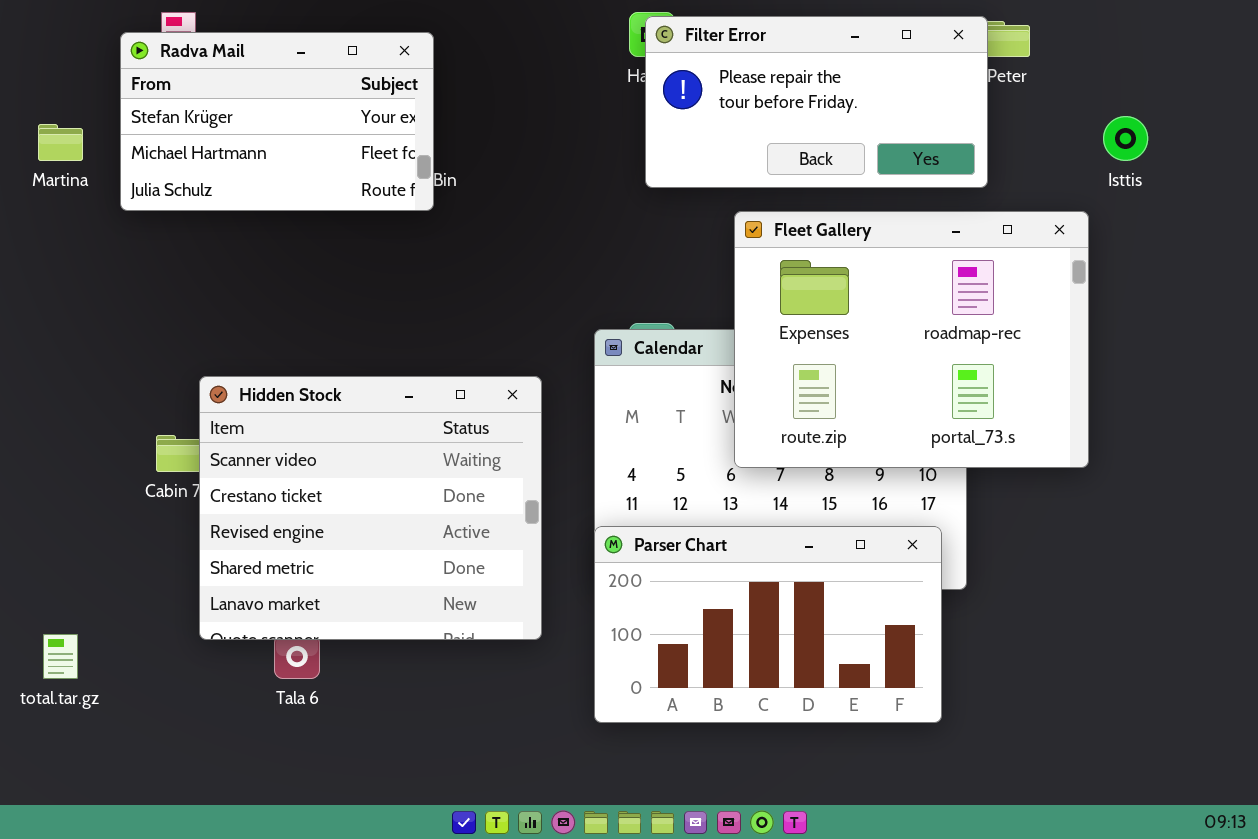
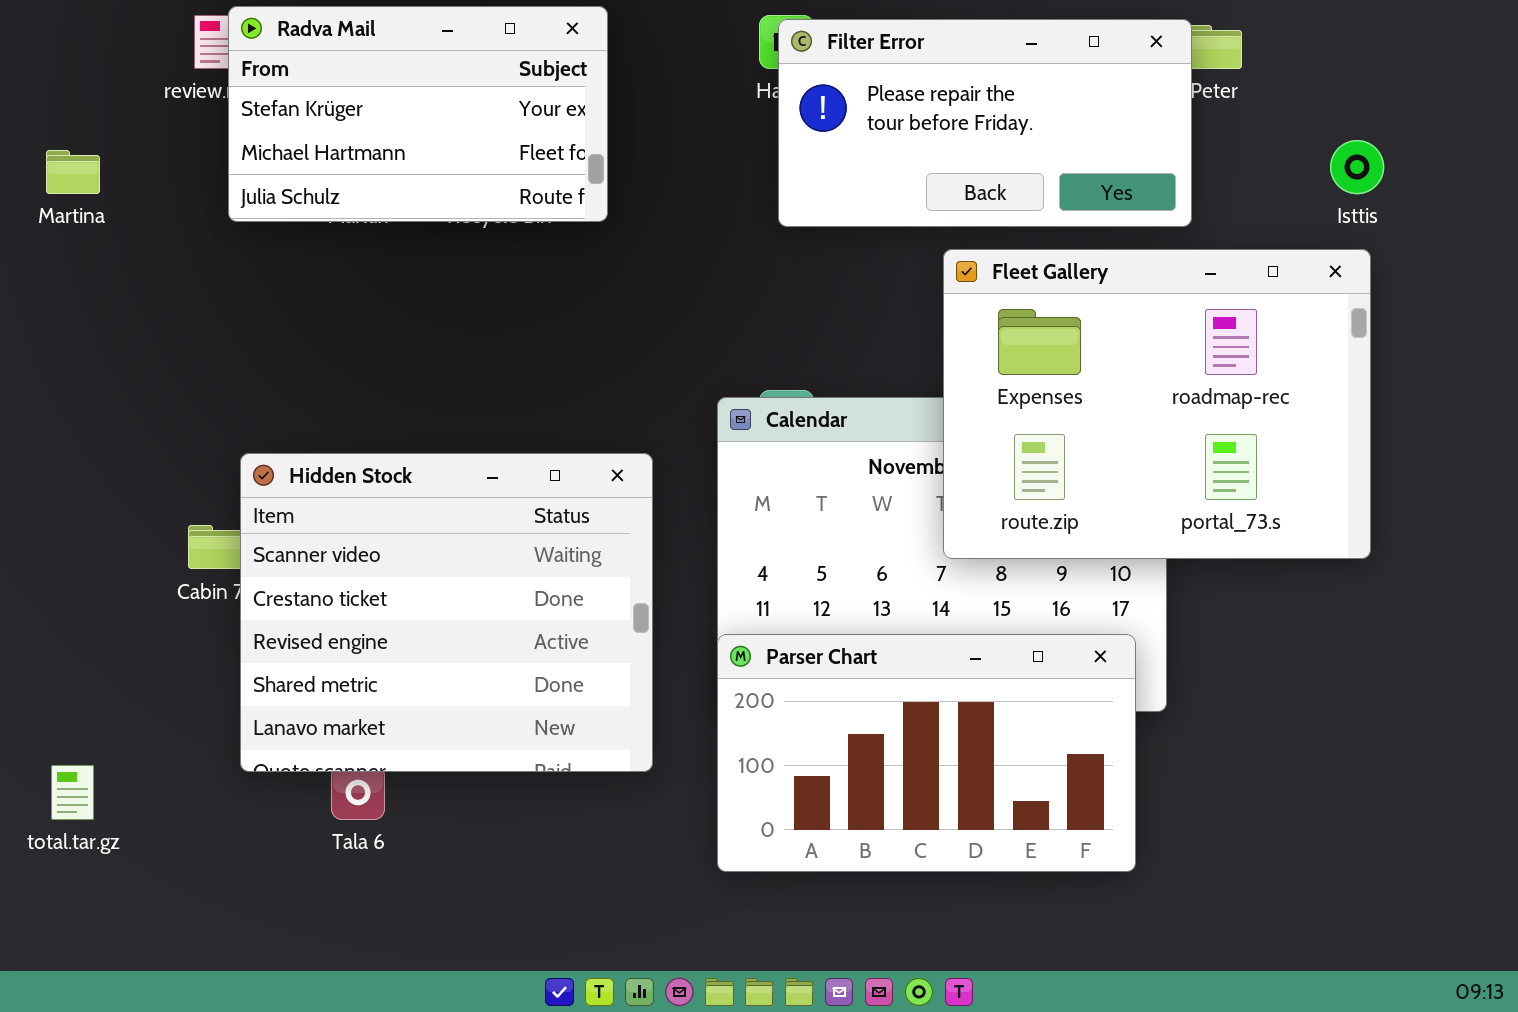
Radva Mail: [120,32,434,211] -> [228,6,608,222], moved
Fleet Gallery: [734,211,1089,468] -> [943,249,1371,559], moved

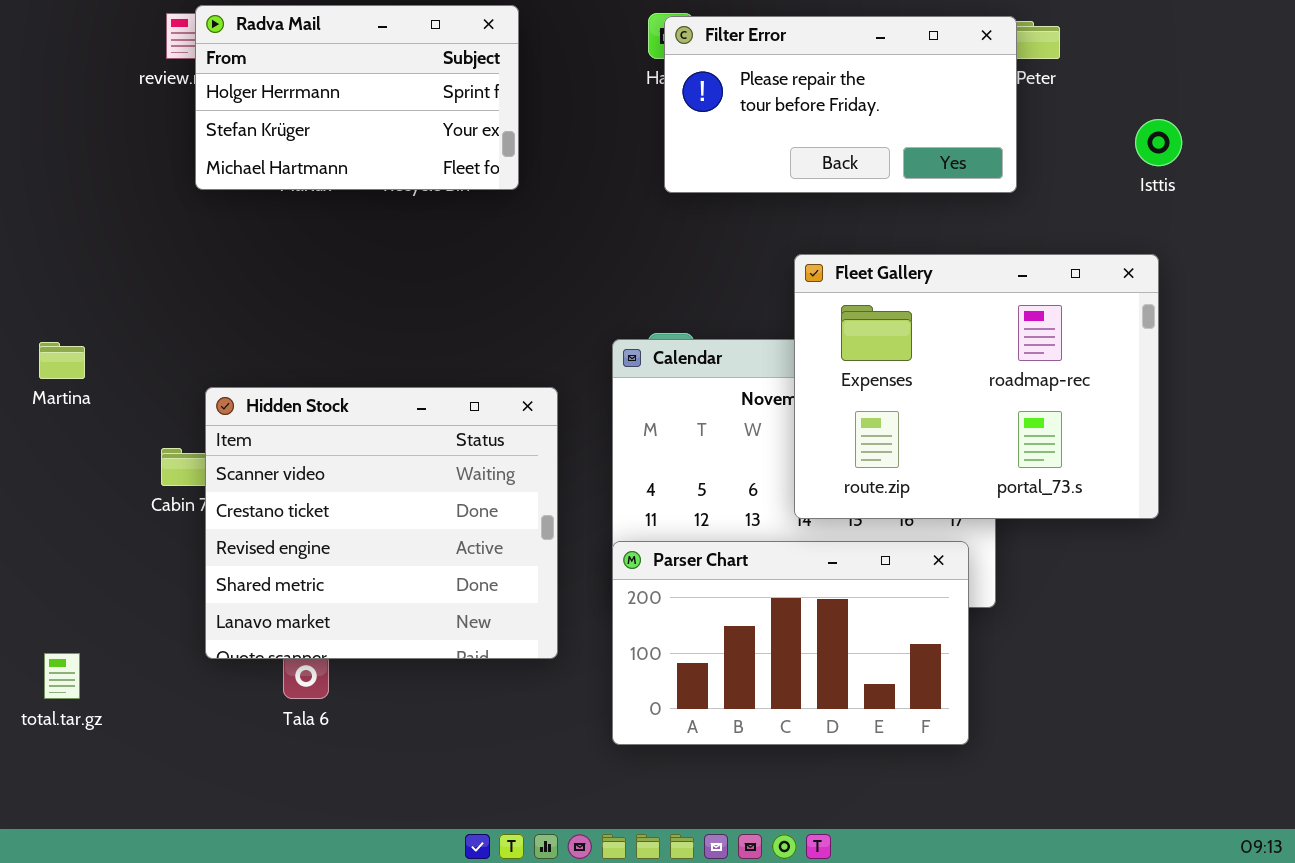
Radva Mail: [228,6,608,222] -> [195,5,519,190], scrolled up 1 row
Martina: [46,150,100,194] -> [39,342,85,379], moved
Fleet Gallery: [943,249,1371,559] -> [794,254,1159,519], moved

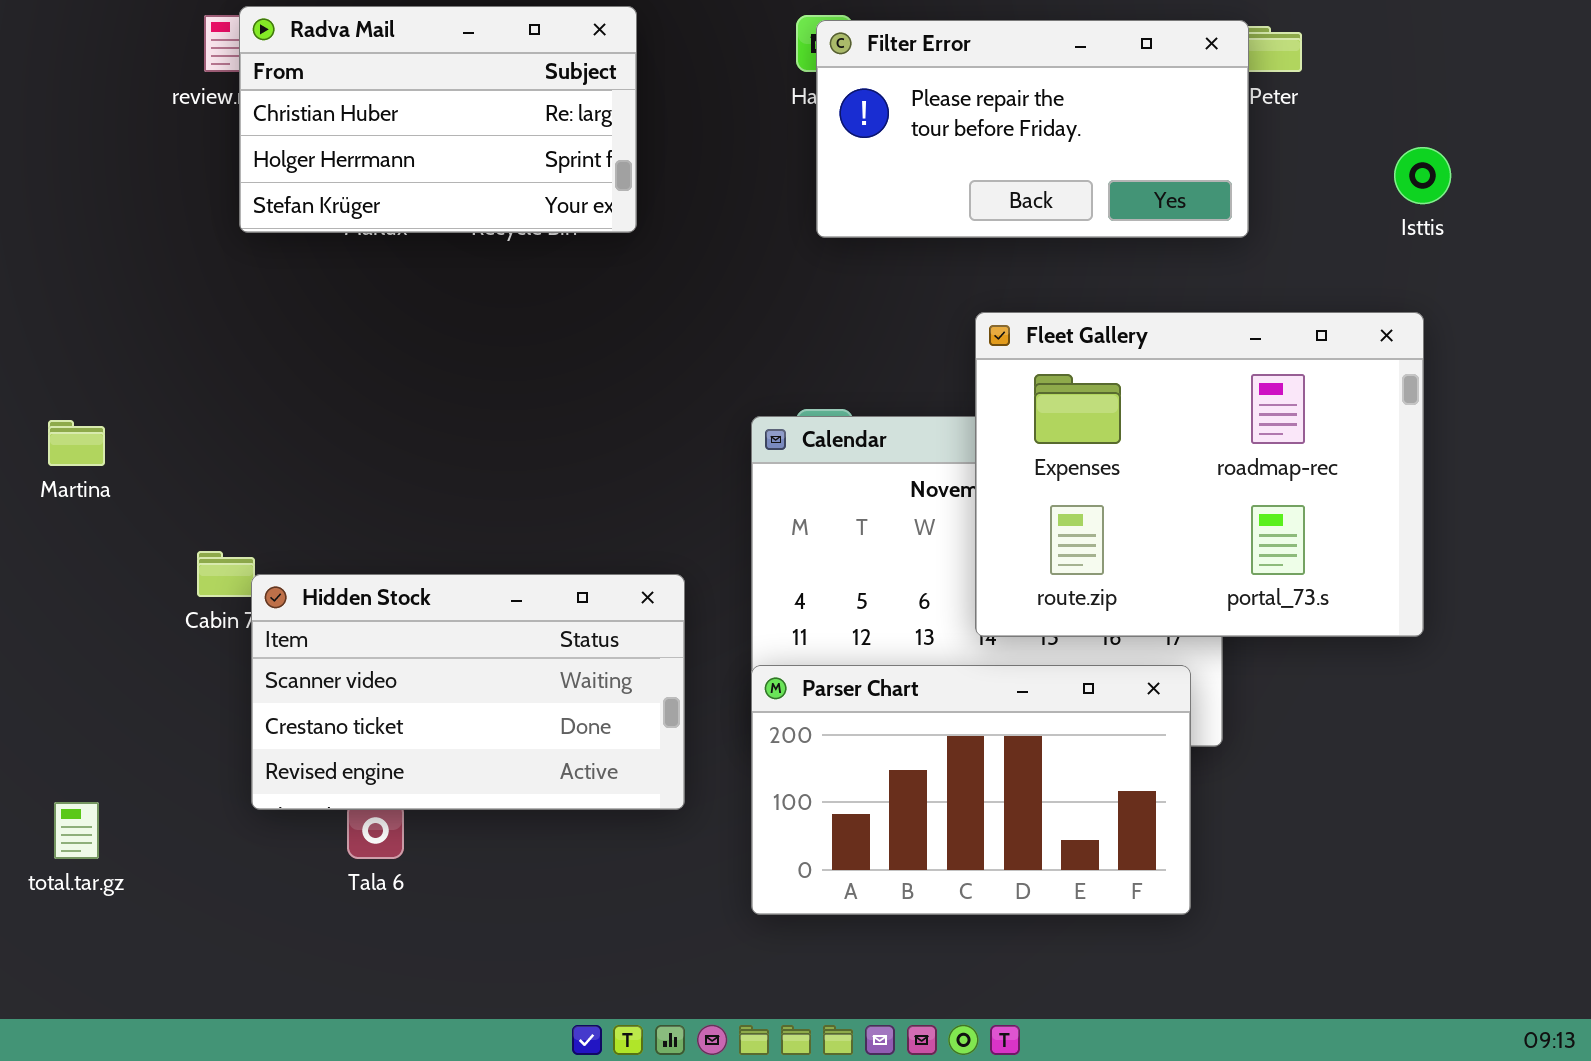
Radva Mail: [195,5,519,190] -> [239,6,637,233], scrolled up 1 row
Hidden Stock: [205,387,558,659] -> [251,574,685,810], resized

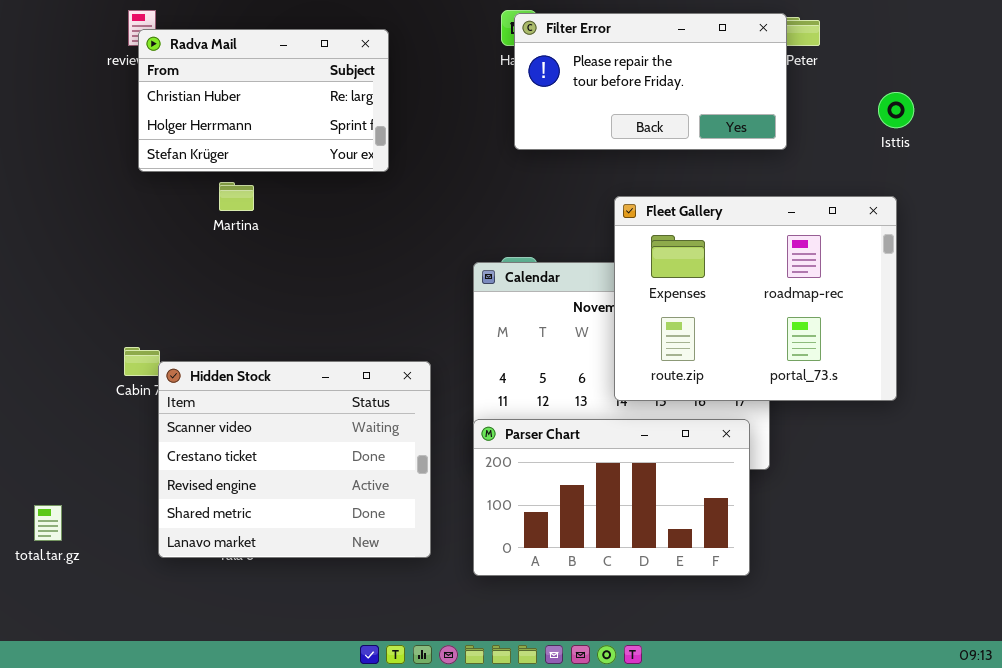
Radva Mail: [239,6,637,233] -> [138,29,389,172], moved
Martina: [48,420,105,466] -> [219,182,254,211], moved
Hidden Stock: [251,574,685,810] -> [158,361,431,558], resized

